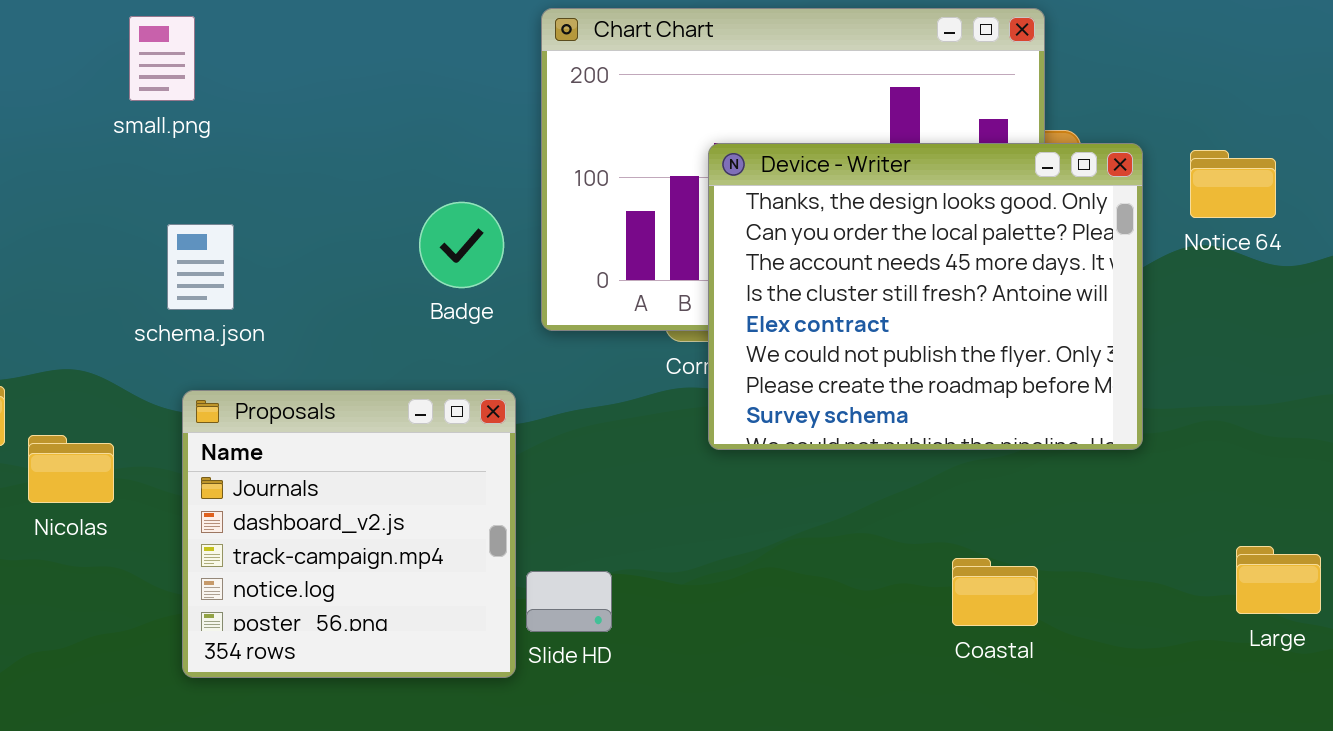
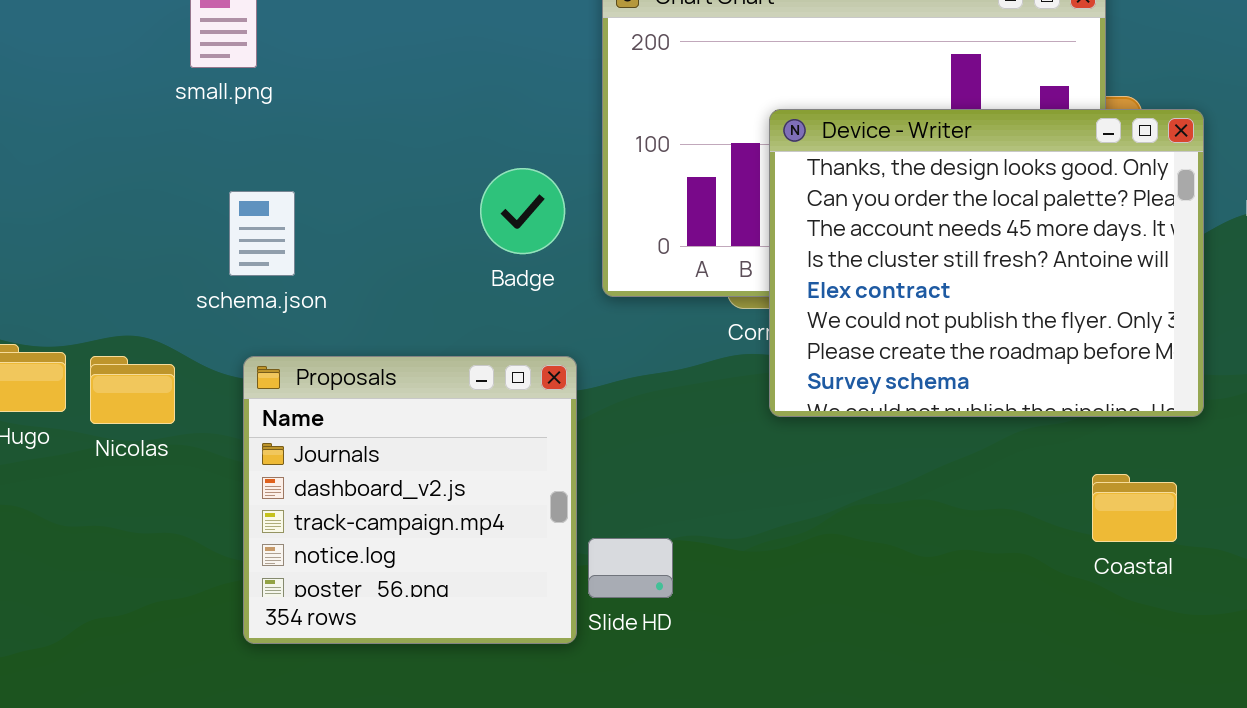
Nicolas: [28,435,114,503] -> [90,356,175,424], moved
Coastal: [952,558,1038,626] -> [1092,474,1177,542], moved

